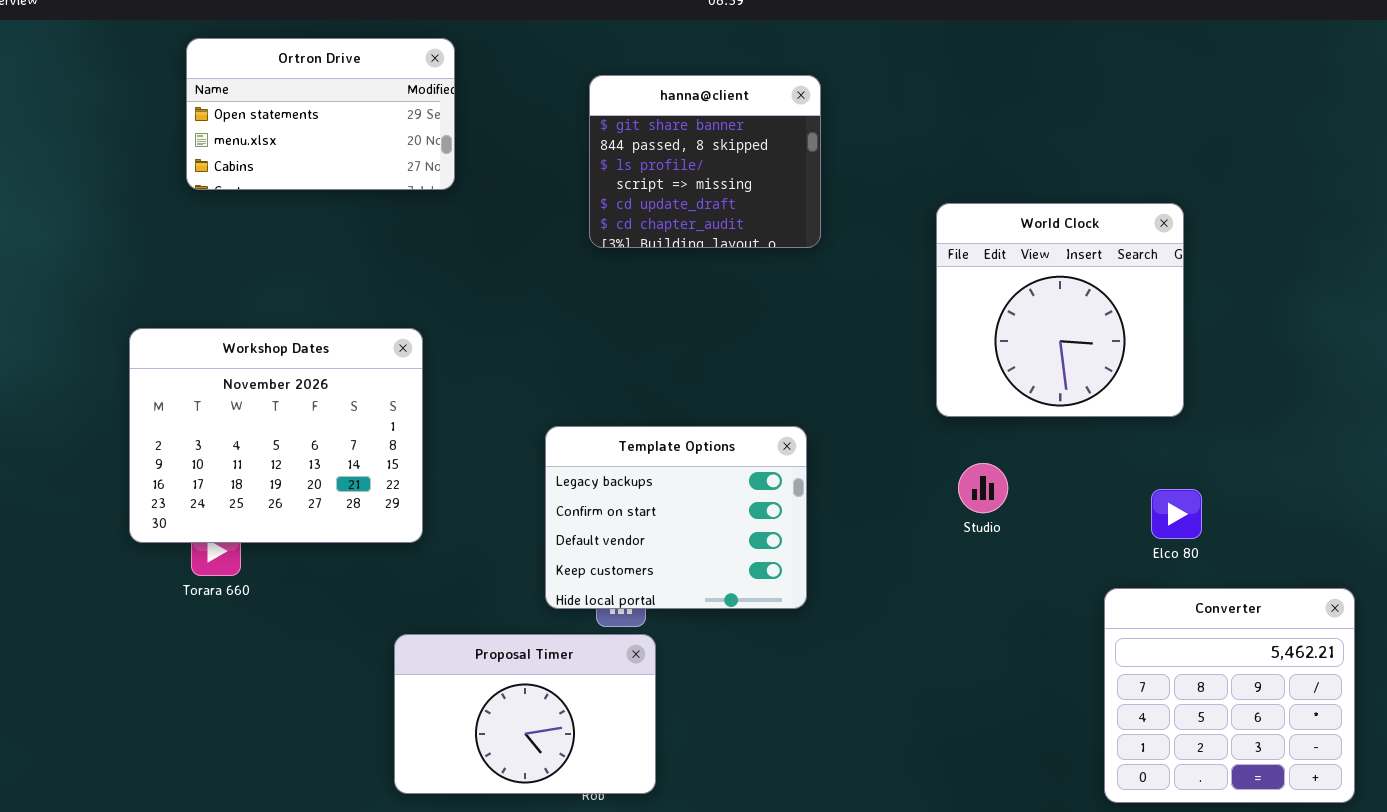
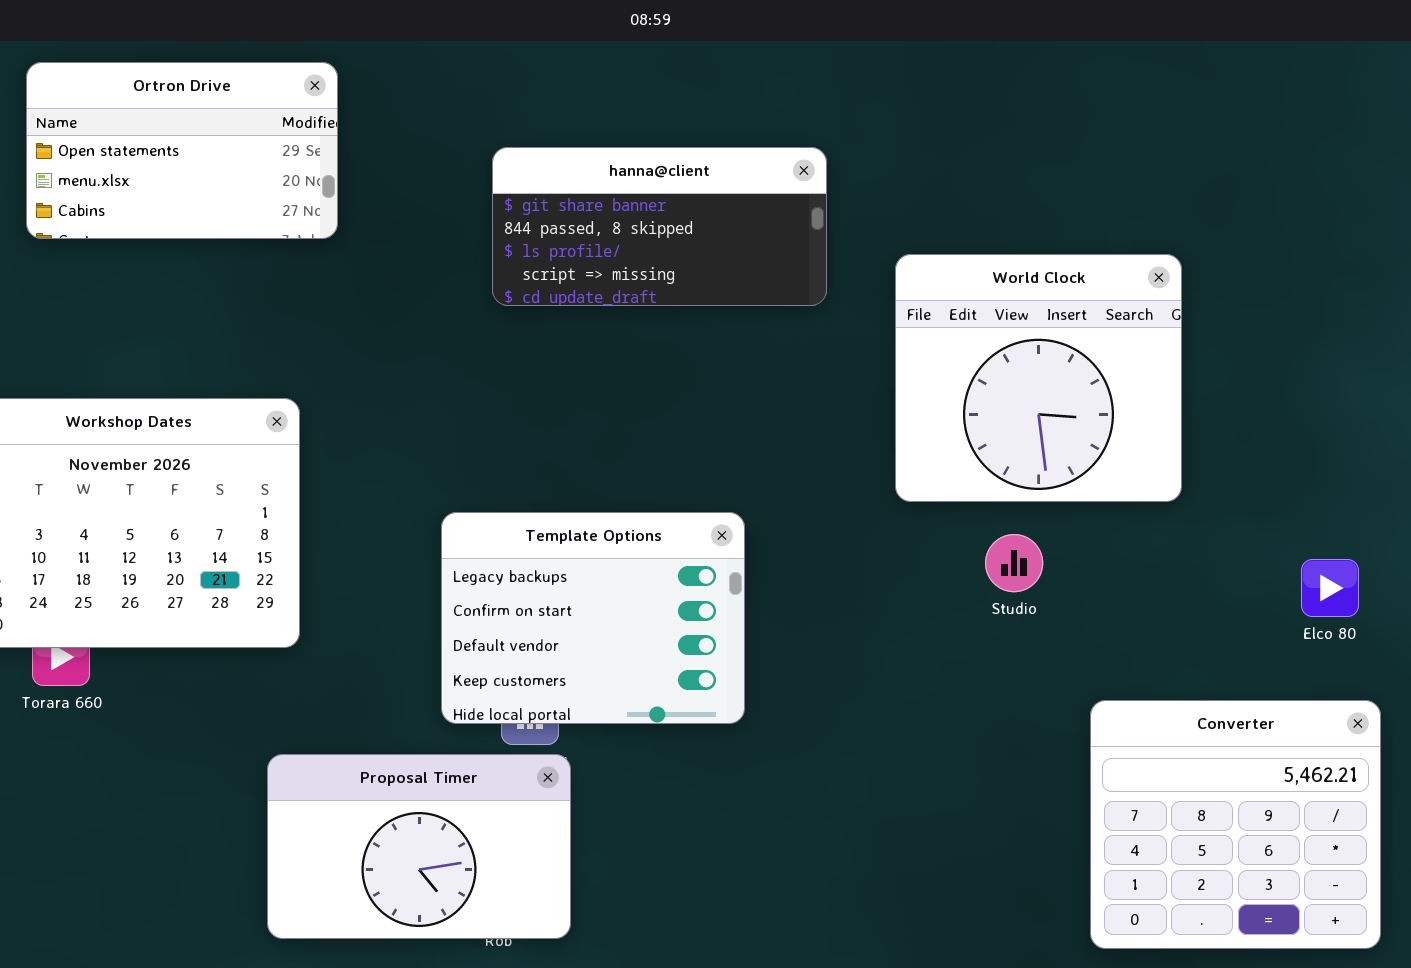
hanna@client: [589,75,821,248] -> [492,147,827,306], resized
Studio: [958,463,1008,513] -> [985,534,1043,592], moved
Elco 80: [1151,489,1202,539] -> [1301,559,1359,617], moved

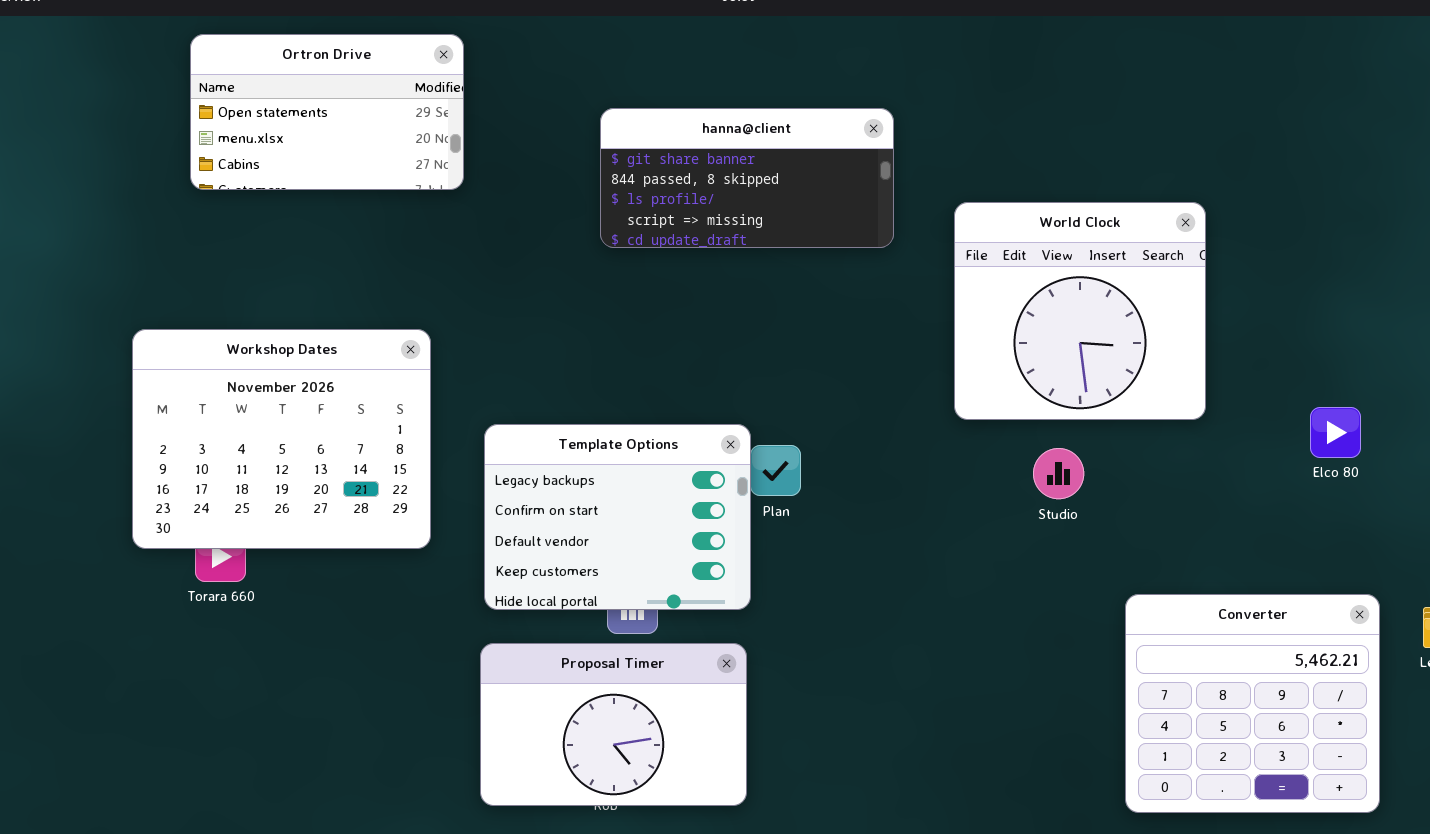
Template Options: [441,512,745,724] -> [484,424,751,610], moved
Elco 80: [1301,559,1359,617] -> [1310,407,1361,458], moved
Proposal Timer: [267,754,571,939] -> [480,643,747,806], moved

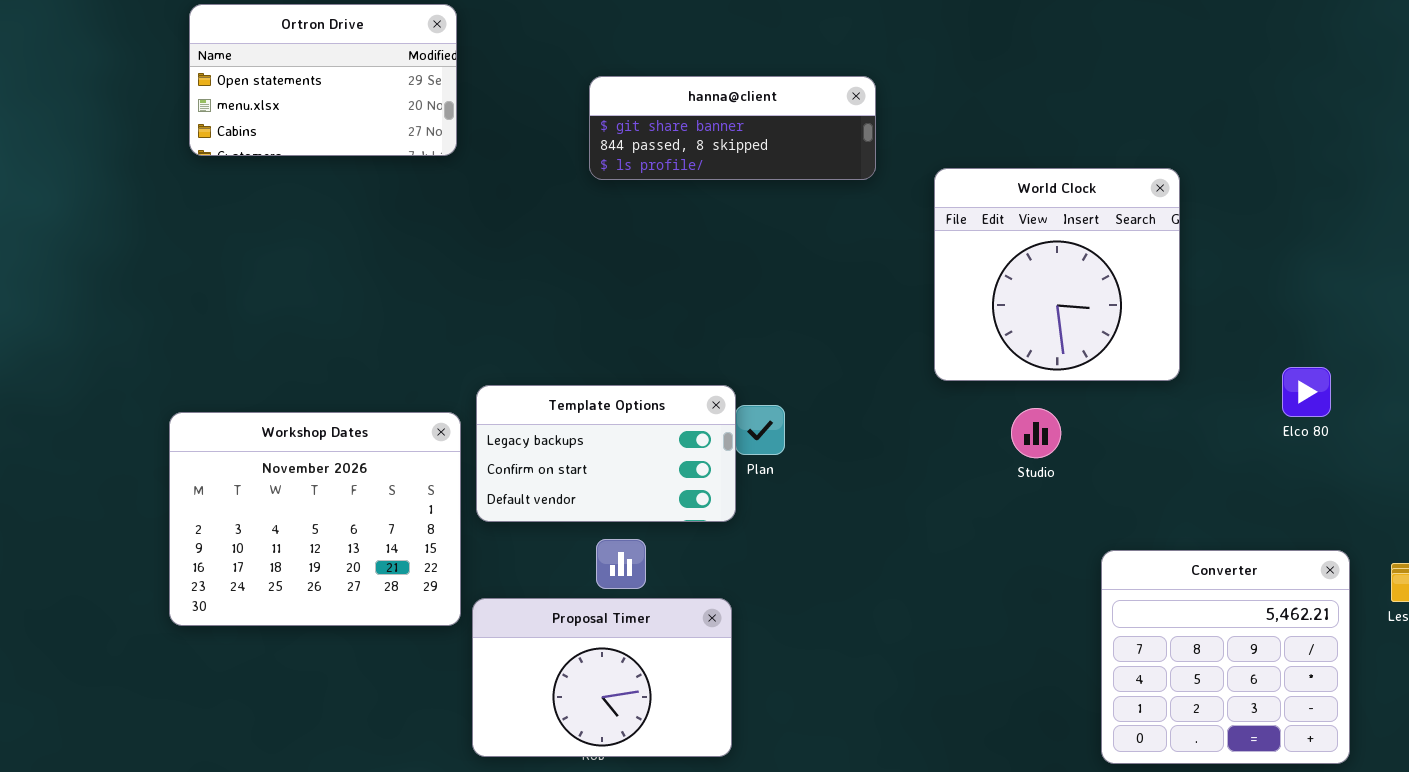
hanna@client: [600,108,894,248] -> [589,76,876,180], resized
Workshop Dates: [132,329,431,549] -> [169,412,461,626], moved
Template Options: [484,424,751,610] -> [476,385,736,522], resized

